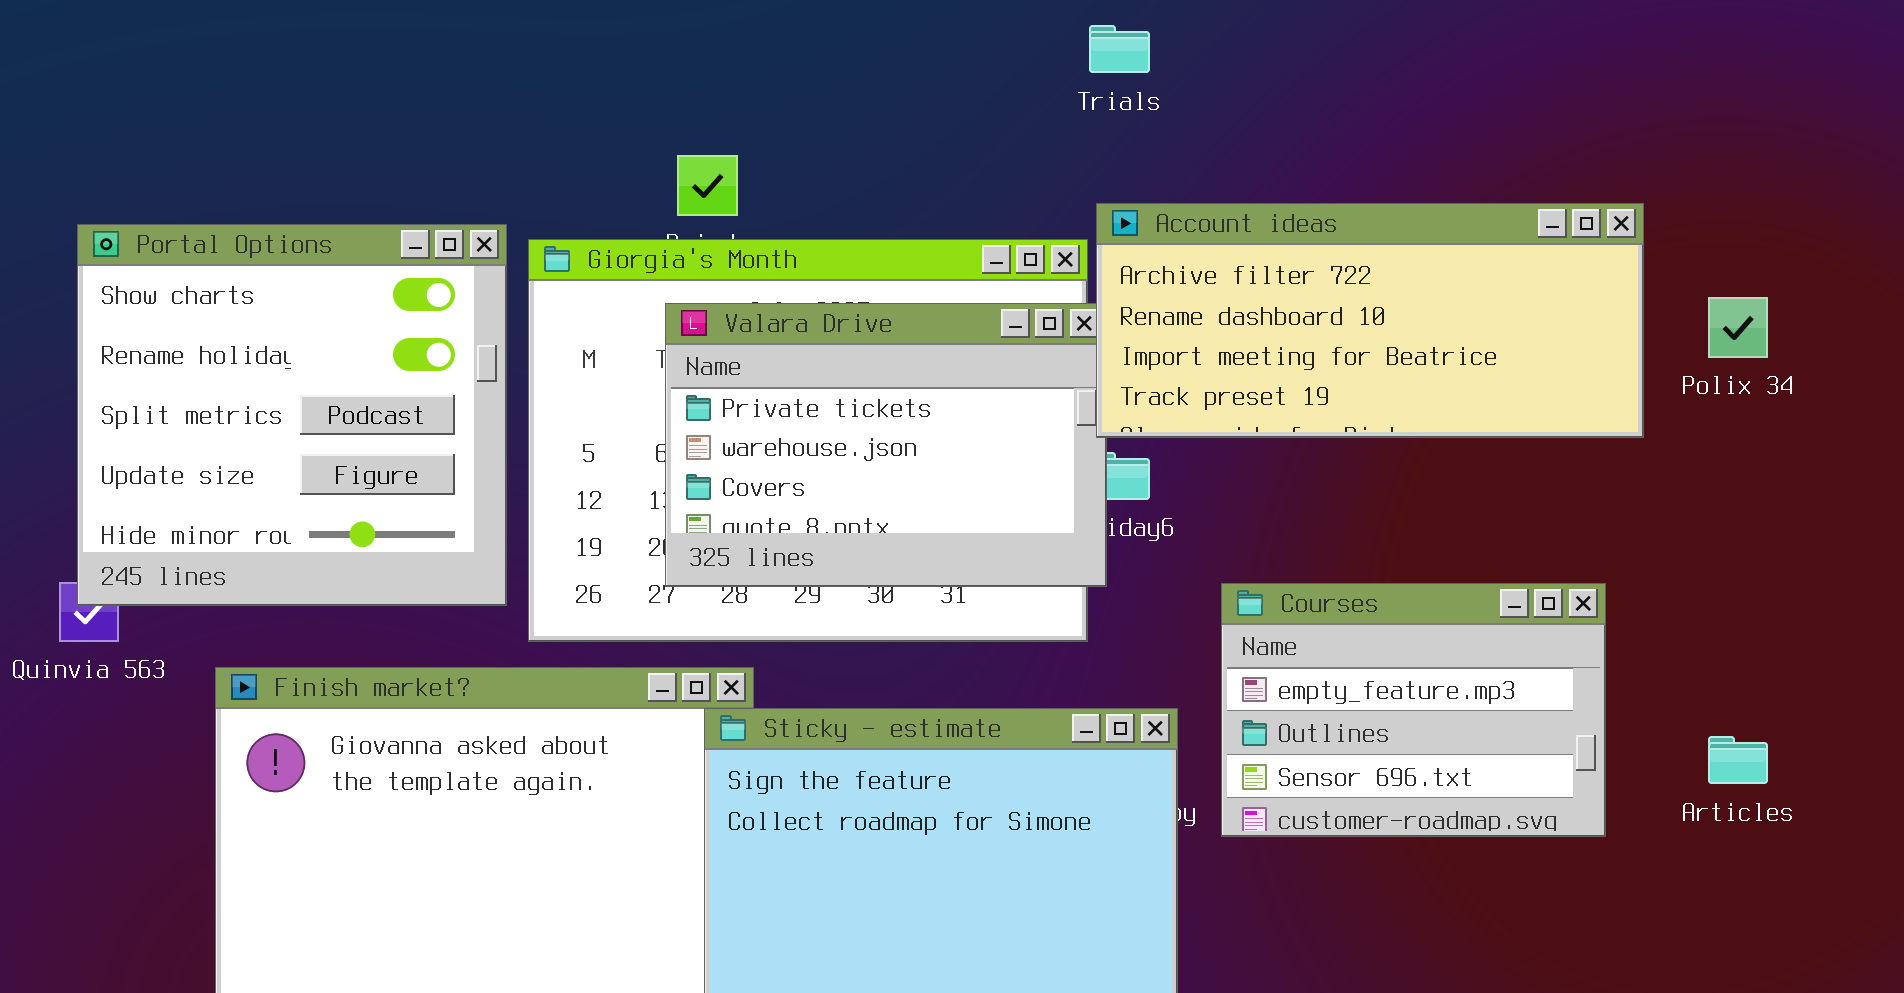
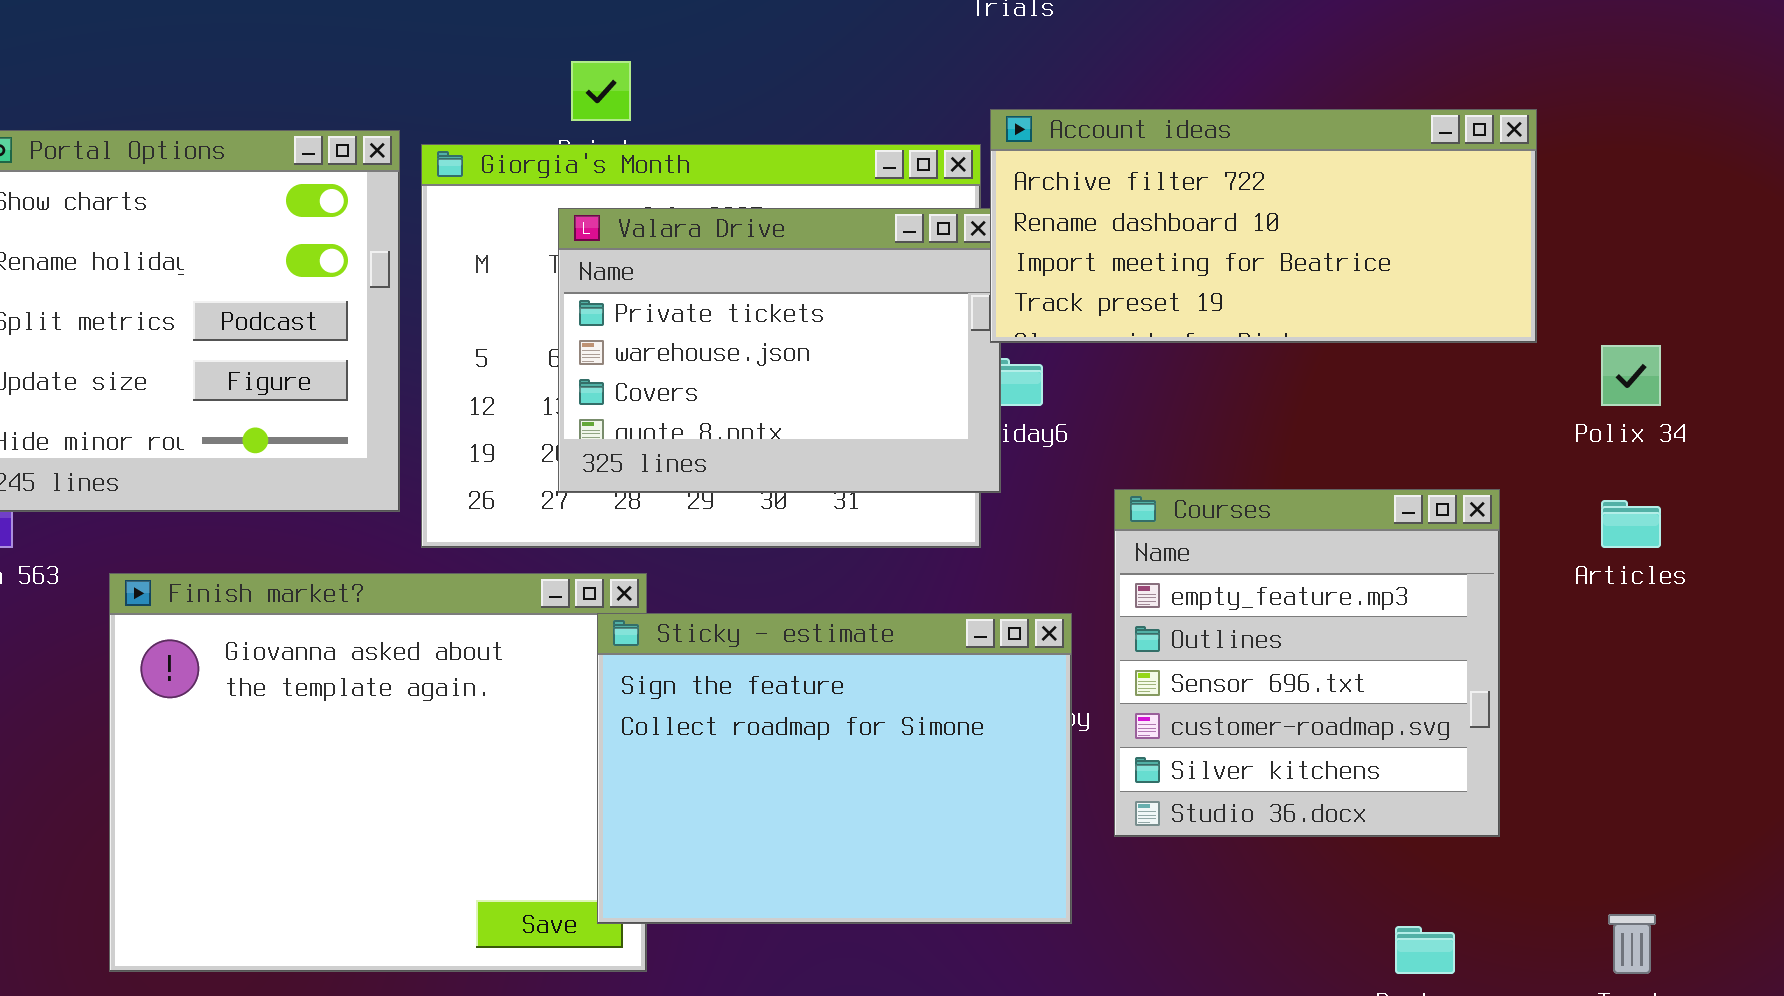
Polix 34: [1708,297,1768,358] -> [1601,345,1661,406], moved
Courses: [1221,583,1606,837] -> [1114,489,1500,837], resized
Articles: [1708,736,1768,784] -> [1601,500,1661,548], moved

